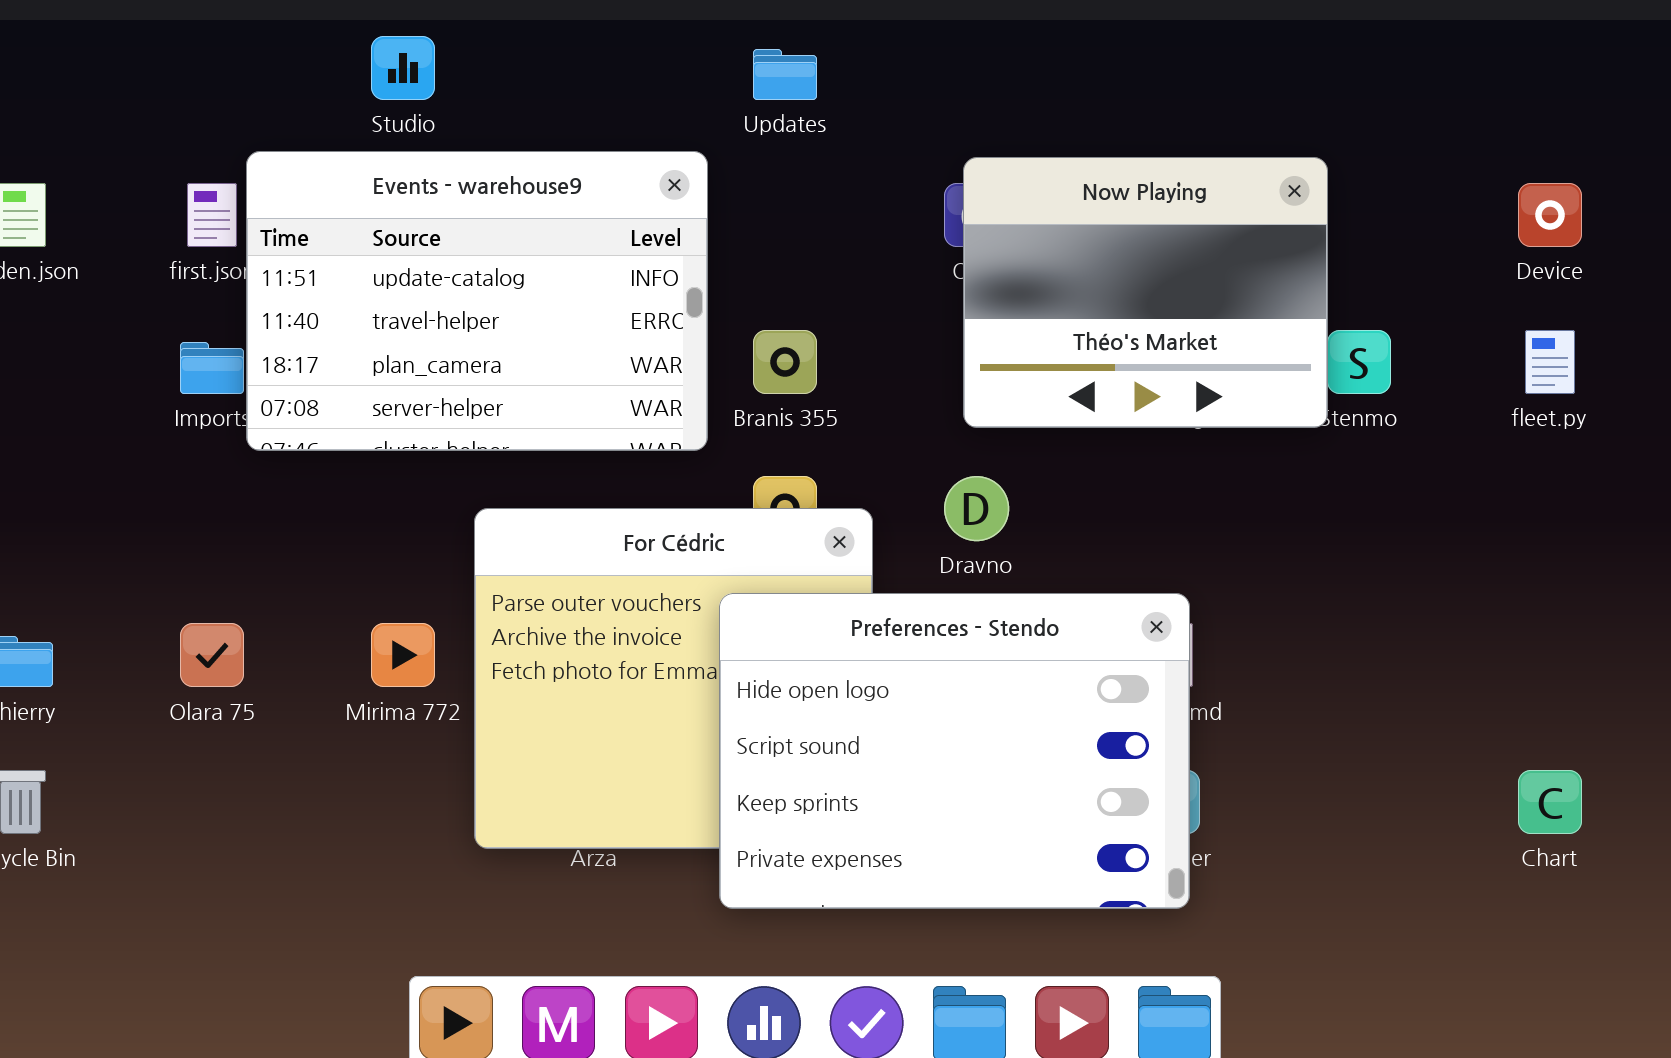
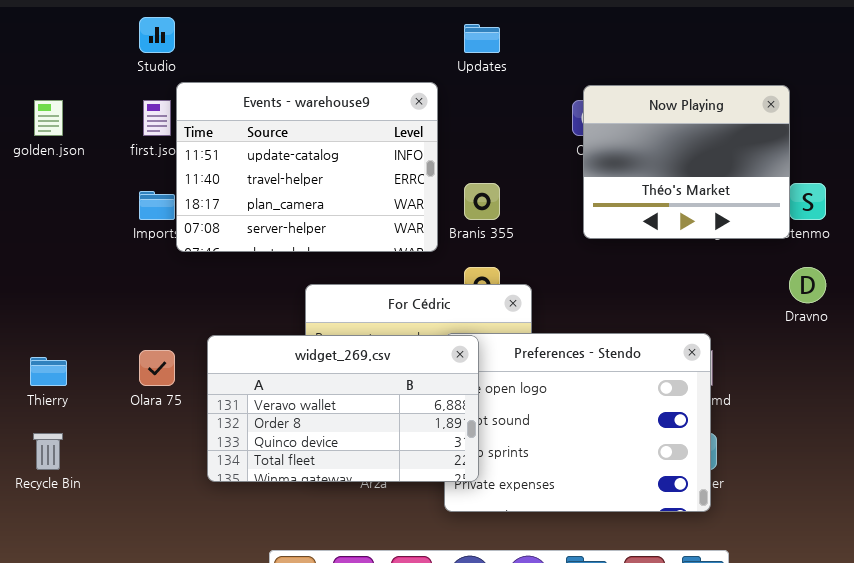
Studio: [371,36,435,100] -> [139,17,175,53], moved
Dravno: [944,476,1009,541] -> [789,267,826,303], moved
widget_269.csv: none -> [207,335,479,482], opened

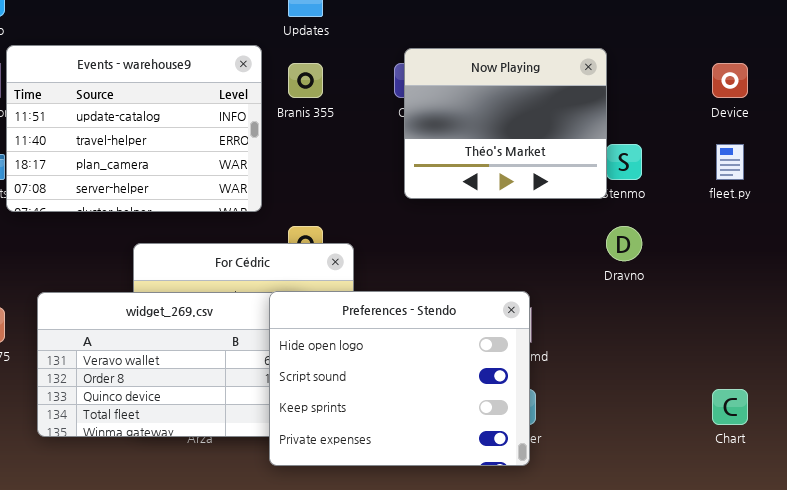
Branis 355: [464,183,500,220] -> [288,63,323,98], moved
Preferences - Stendo: [444,333,711,512] -> [269,291,530,466], raised

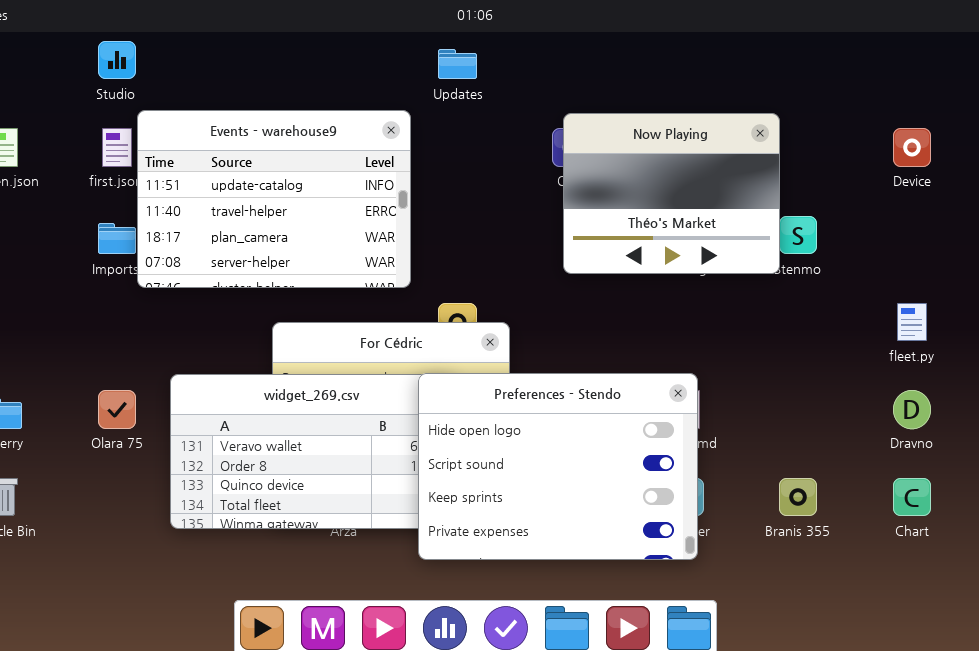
Branis 355: [288,63,323,98] -> [779,478,817,516], moved
fleet.py: [716,144,744,180] -> [897,303,927,341], moved
Dravno: [606,226,642,261] -> [893,390,931,429], moved

